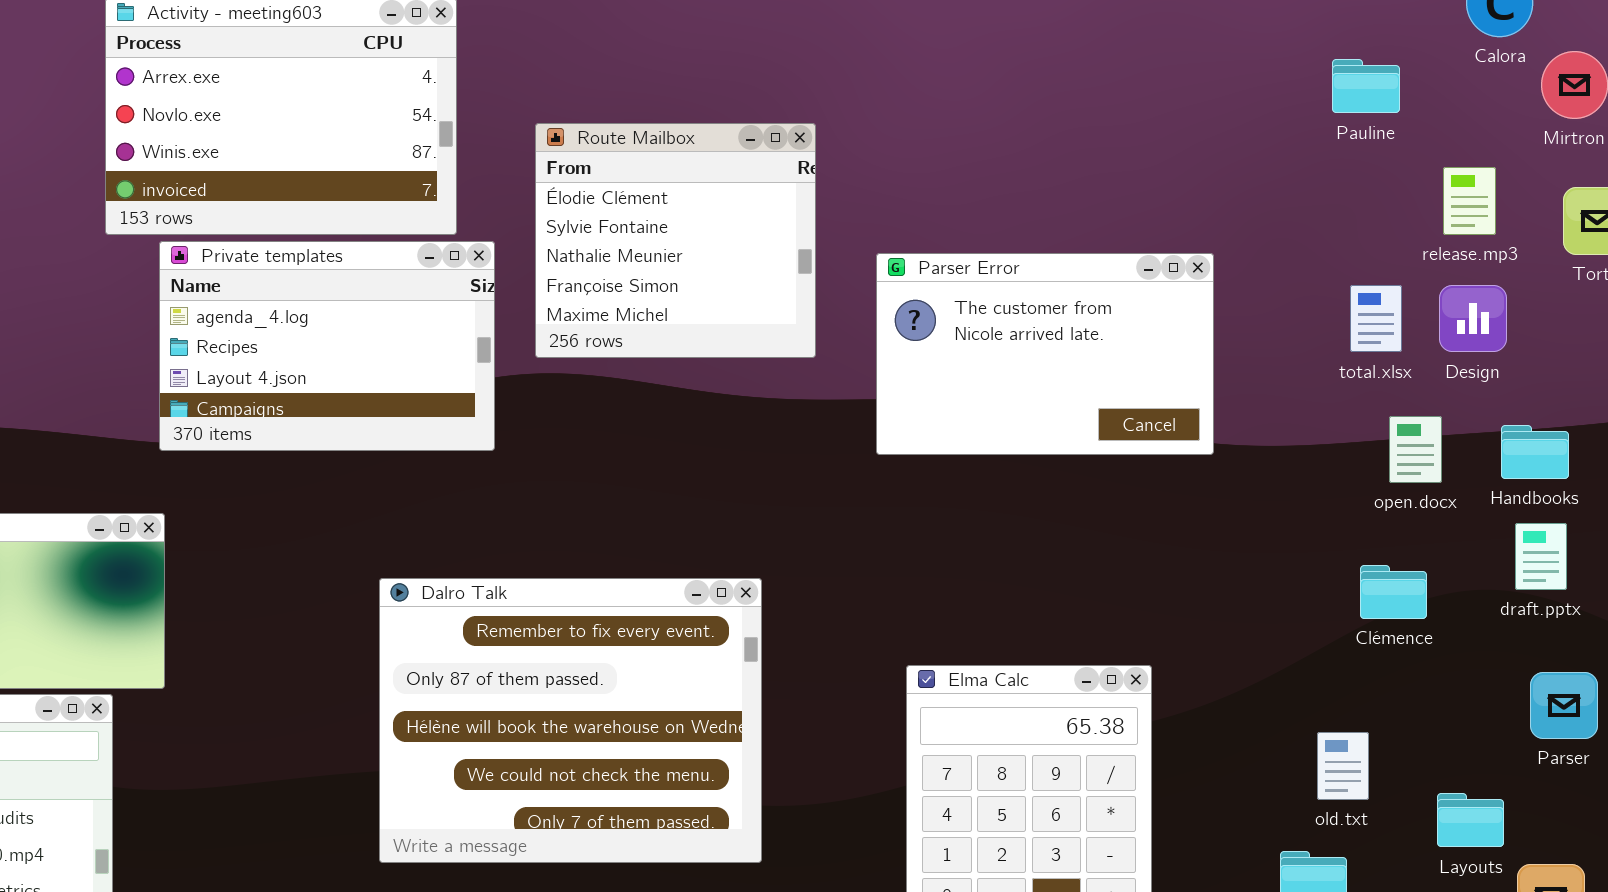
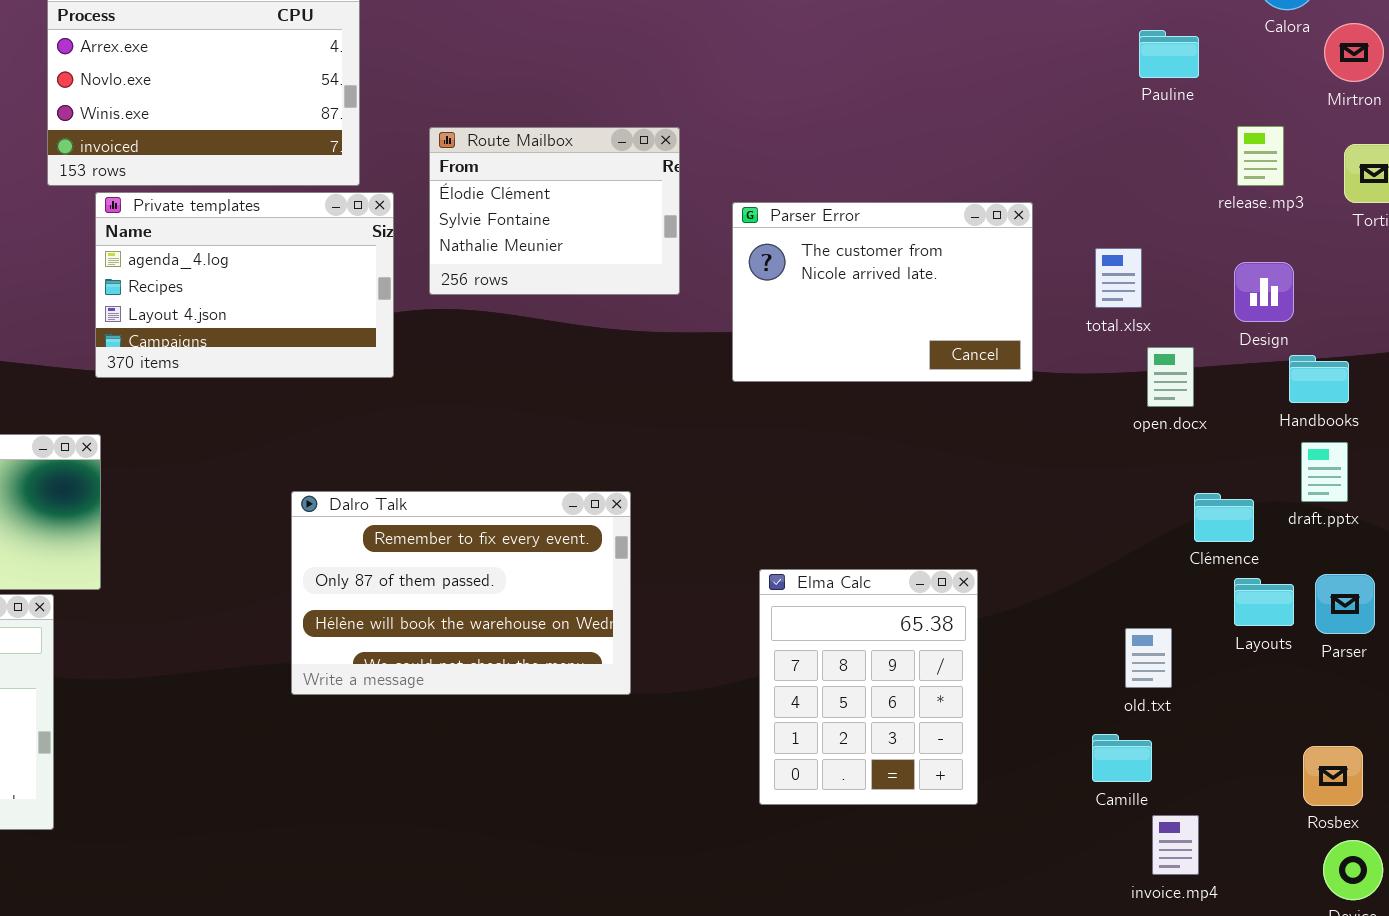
Route Mailbox: [535,123,816,358] -> [429,127,680,295], resized
total.xlsx: [1350,285,1402,352] -> [1095,248,1142,308], moved
Design: [1439,285,1507,352] -> [1234,262,1294,322], moved
open.docx: [1389,416,1442,483] -> [1147,347,1194,407], moved
Clémence: [1360,565,1427,619] -> [1194,493,1254,542], moved
Dalro Talk: [379,578,762,863] -> [291,491,631,695], resized
Layouts: [1437,793,1504,847] -> [1234,578,1294,626], moved

